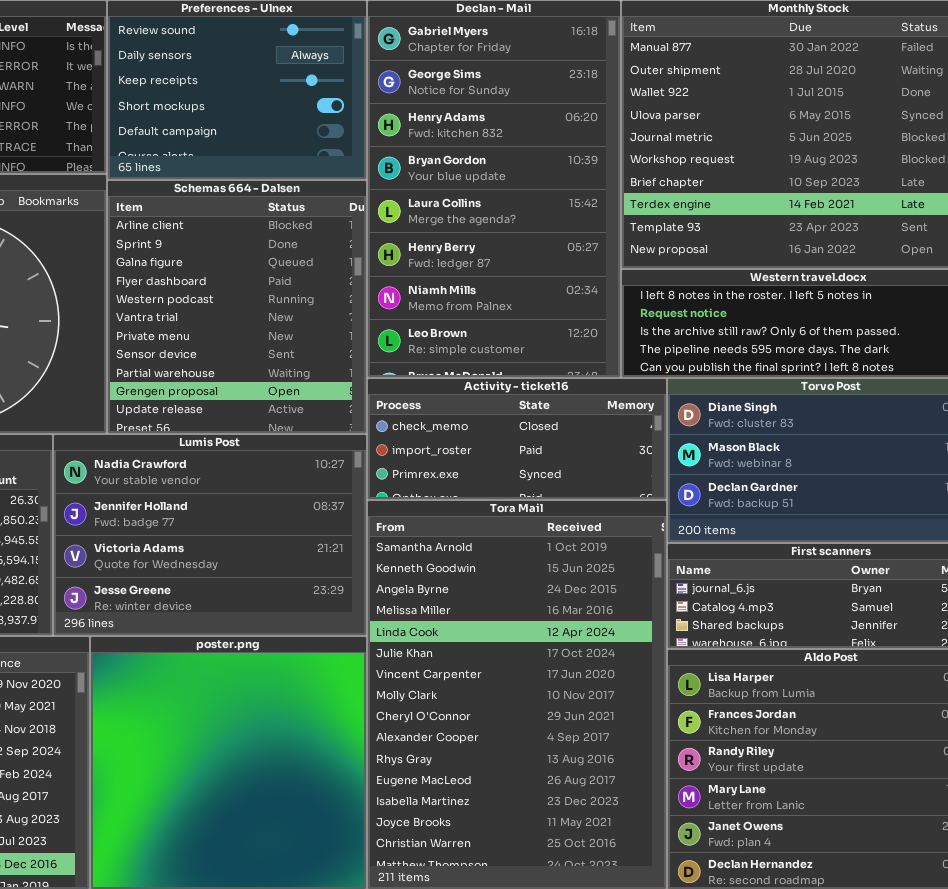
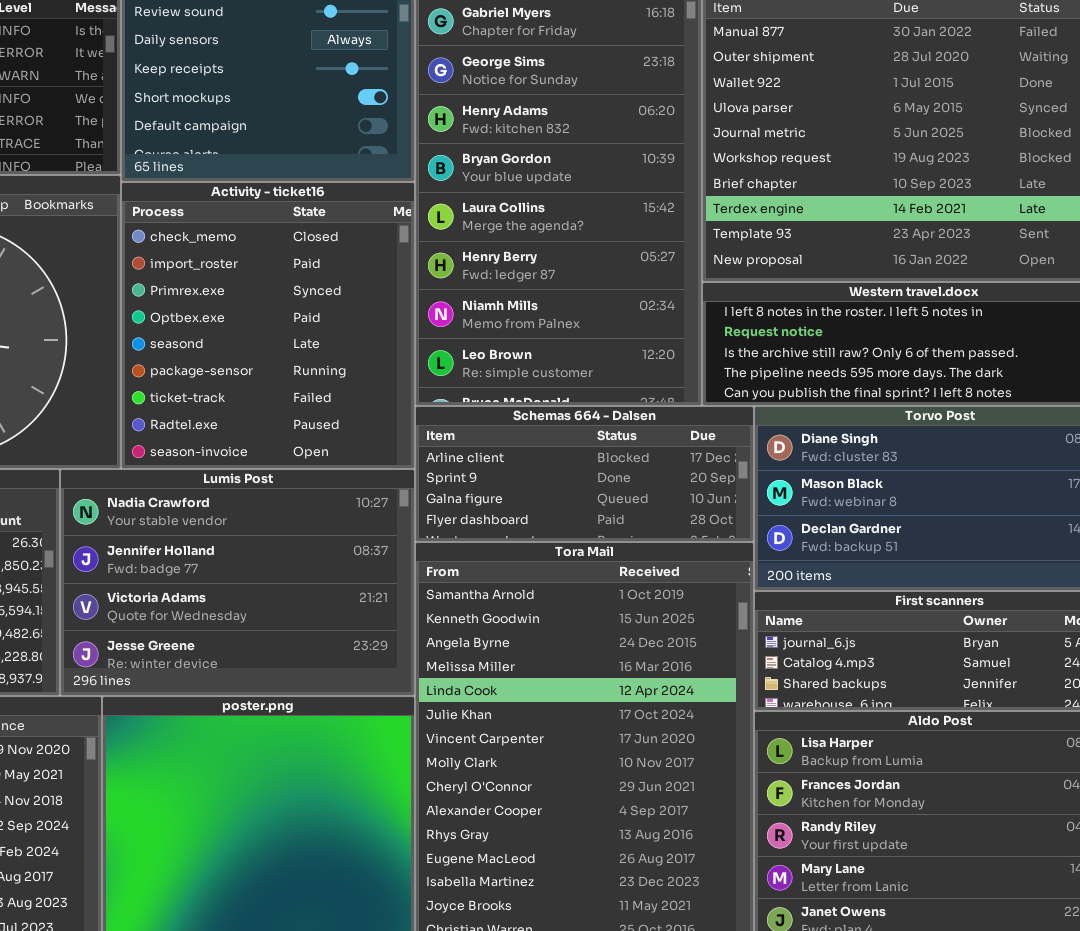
Schemas 664 - Dalsen: [107,180,367,434] -> [415,406,754,542], moved, resized
Activity - ticket16: [367,378,667,500] -> [121,182,415,469], moved, resized

